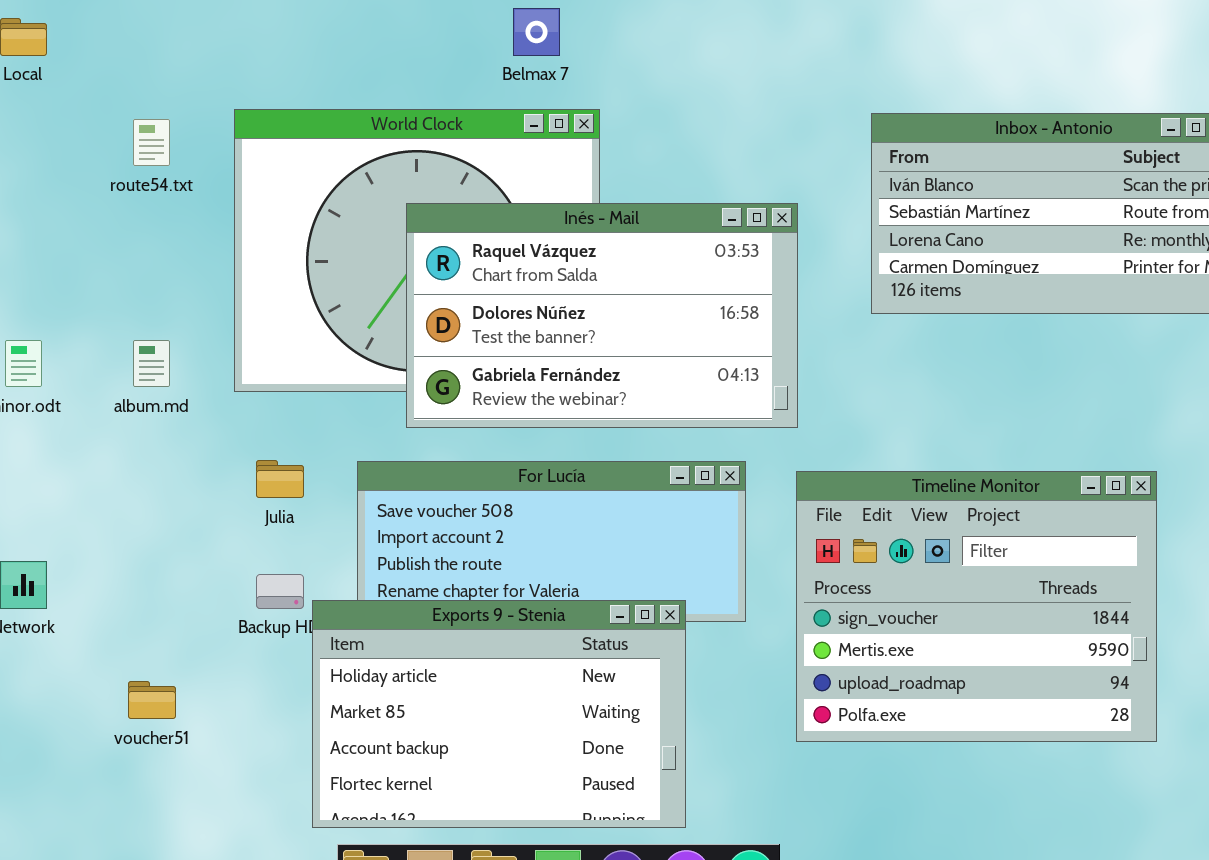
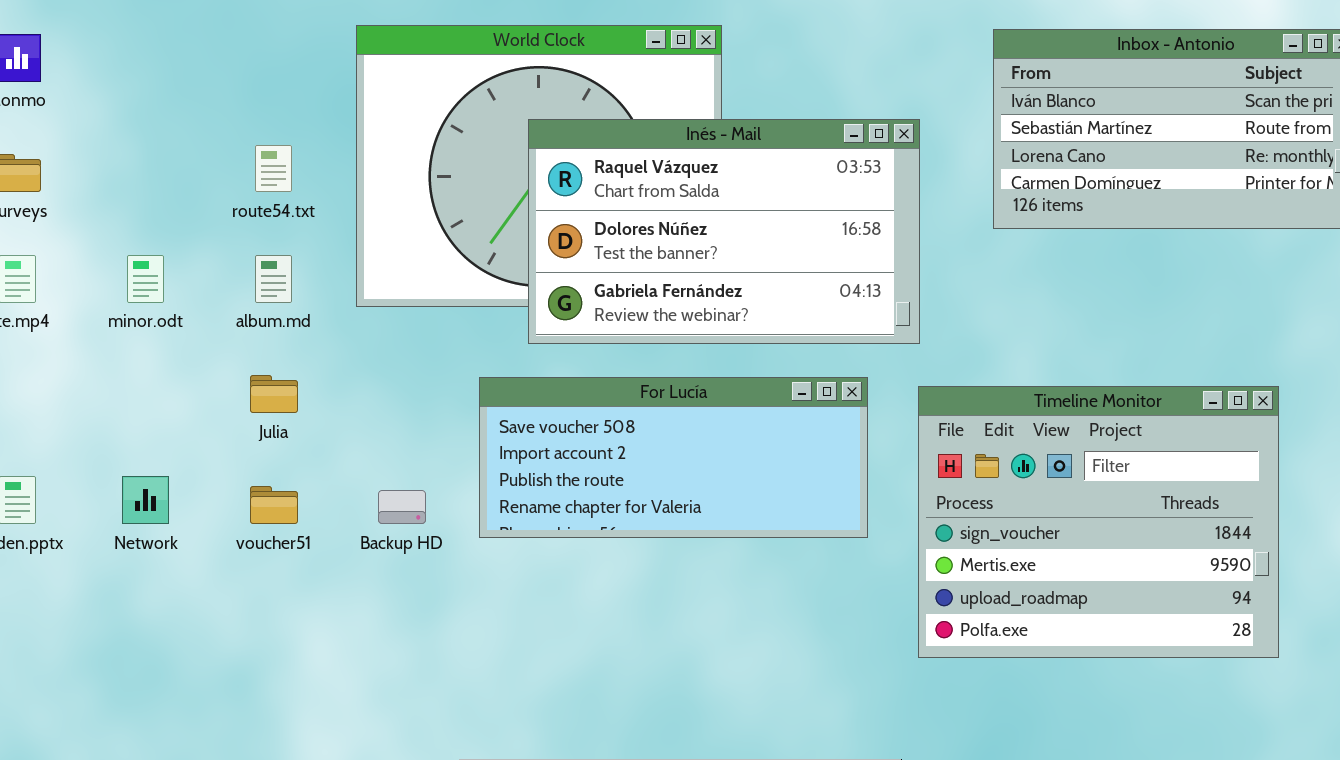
route54.txt: [133,119,170,166] -> [255,145,292,192], moved
Julia: [256,460,304,498] -> [250,375,298,413], moved
Exports 9 - Stenia: [312,600,686,828] -> none, closed
voucher51: [128,681,176,719] -> [250,486,298,524], moved

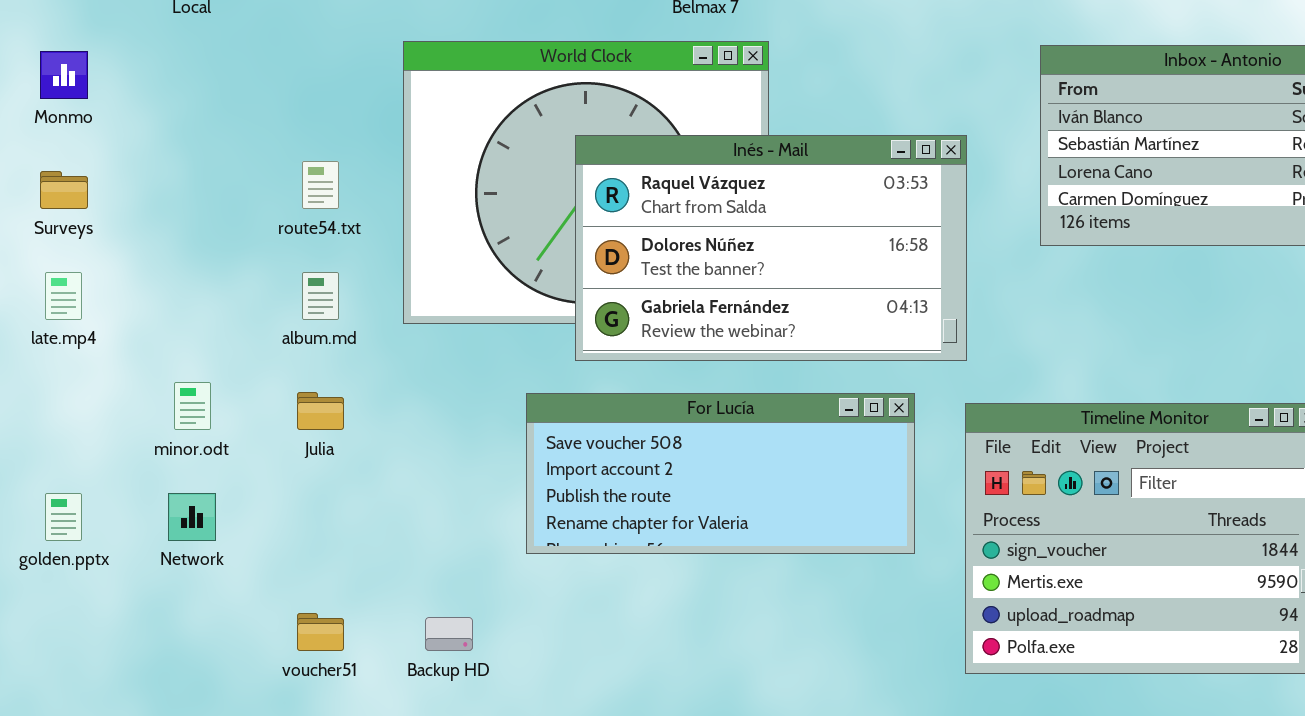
minor.odt: [127,255,164,303] -> [174,382,211,430], moved
voucher51: [250,486,298,524] -> [297,613,344,651], moved
Backup HD: [378,490,426,524] -> [425,617,473,651], moved

